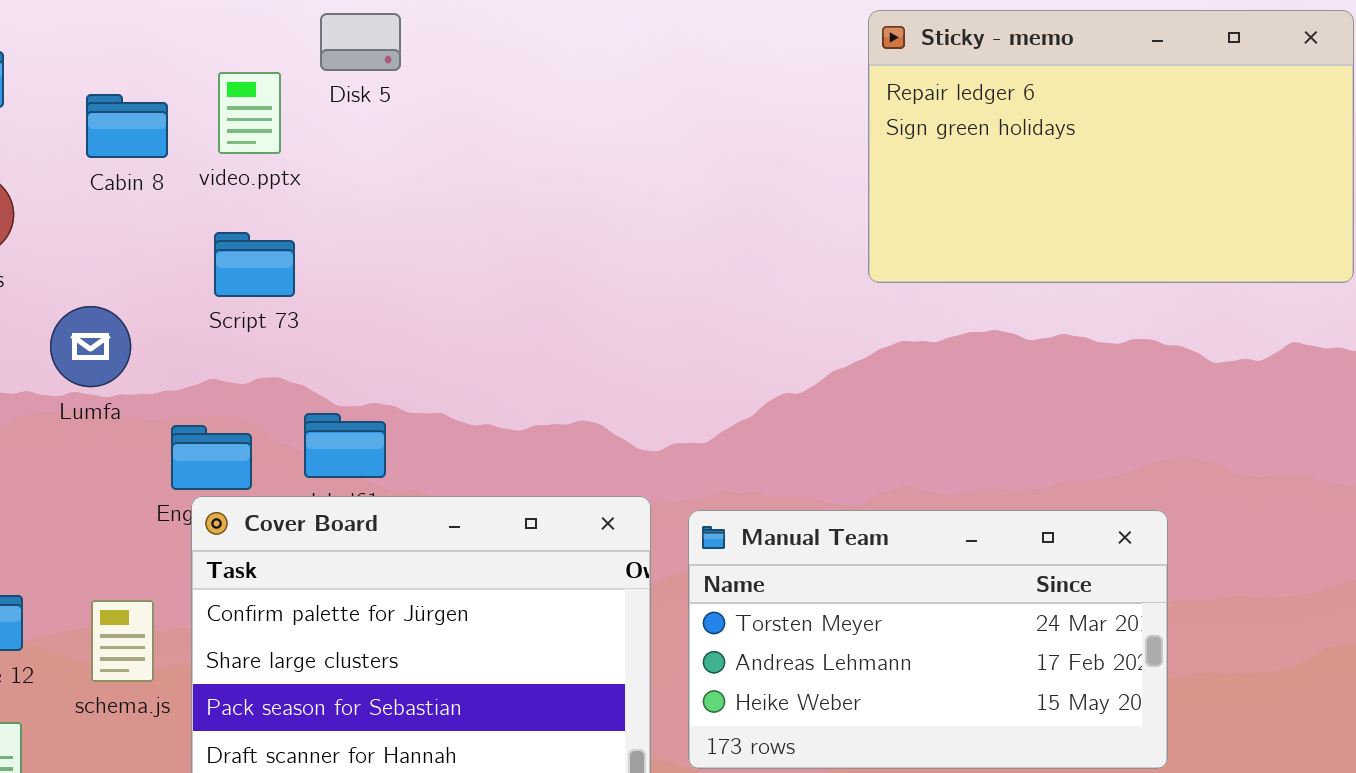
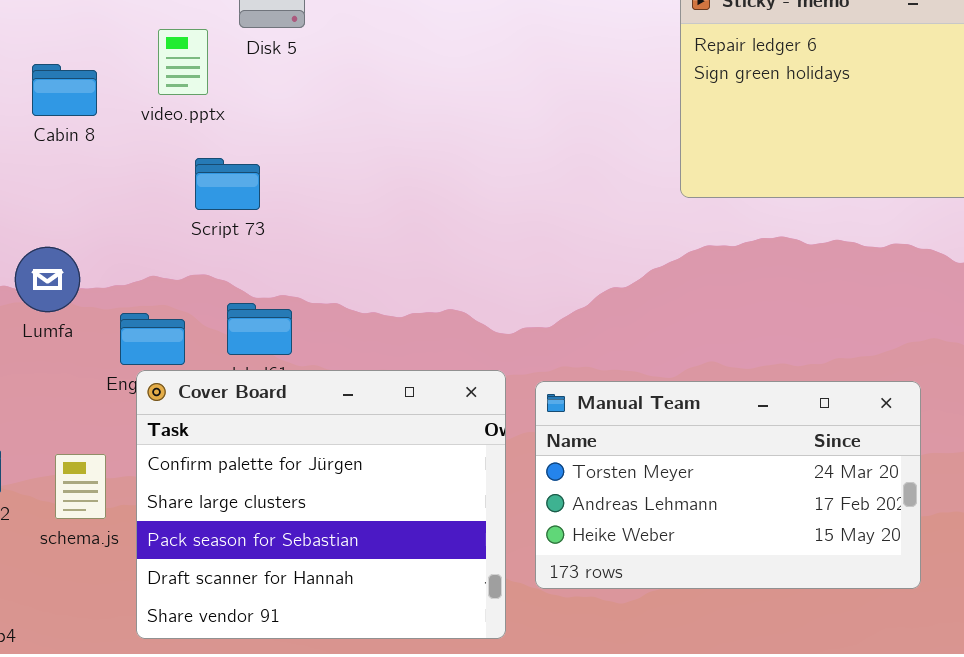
Cabin 8: [86,94,168,158] -> [32,64,97,116], moved
Script 73: [214,232,295,297] -> [195,158,260,210], moved
Lumfa: [50,306,131,387] -> [15,247,80,312], moved

